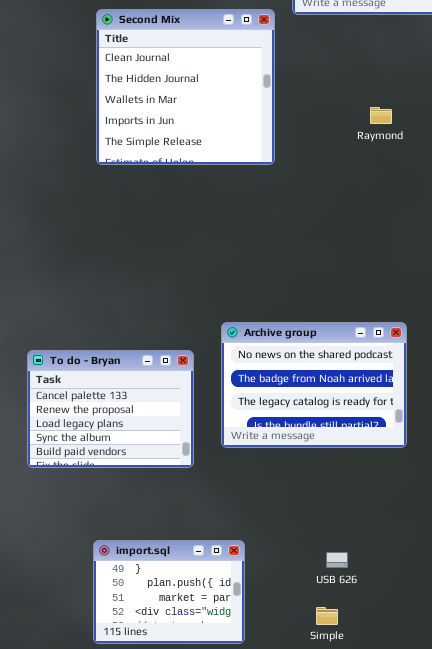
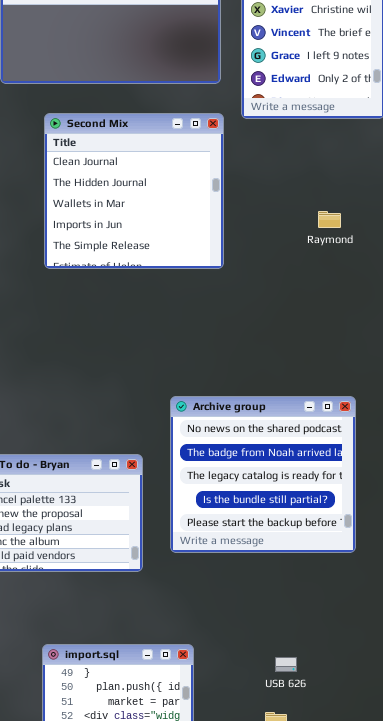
Archive group: [221,322,407,448] -> [170,396,356,553], resized

